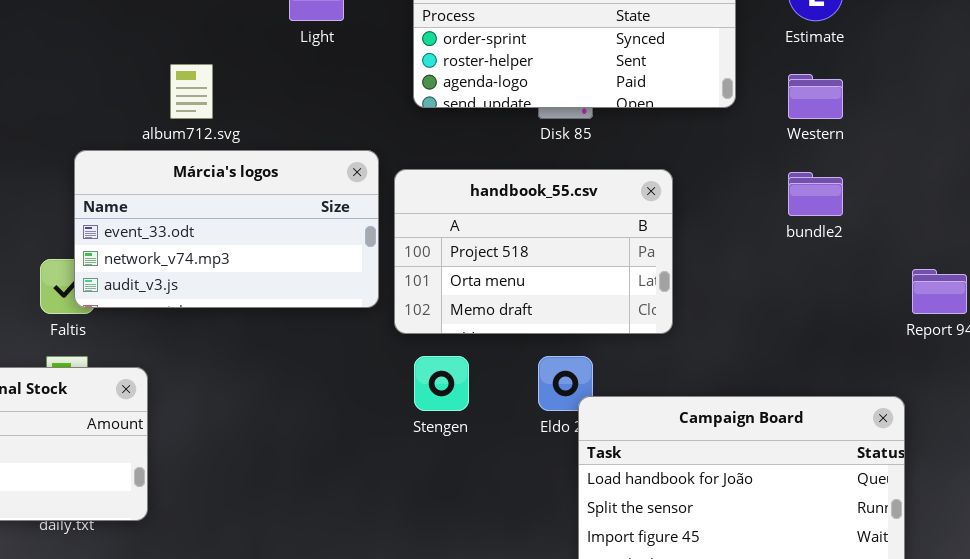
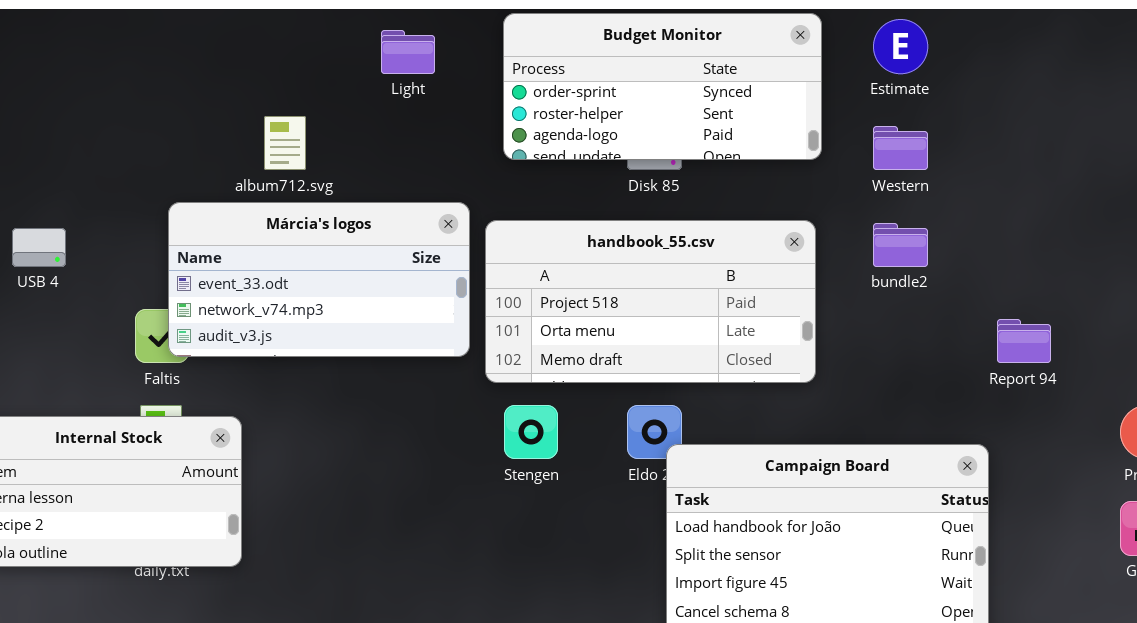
handbook_55.csv: [394,169,673,334] -> [485,220,816,383], resized

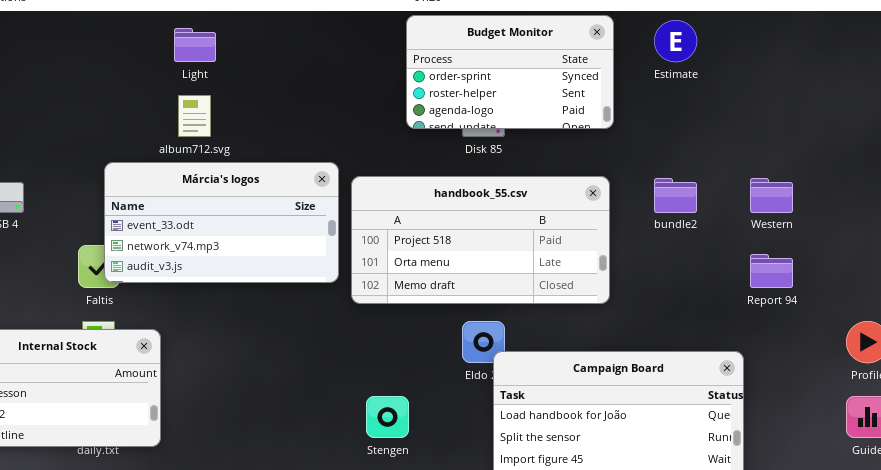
Budget Monitor: [503,13,822,160] -> [406,15,614,129], resized
Light: [381,30,435,74] -> [174,28,216,62], moved
Western: [873,126,928,170] -> [750,178,793,213], moved
Stengen: [504,405,558,459] -> [366,396,409,438], moved

